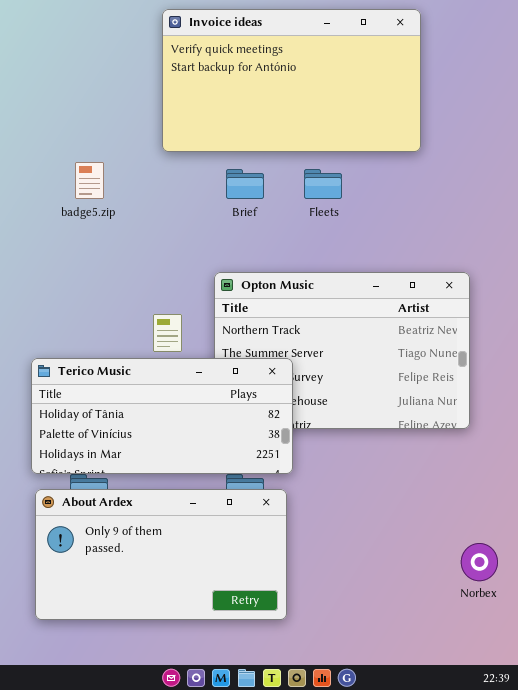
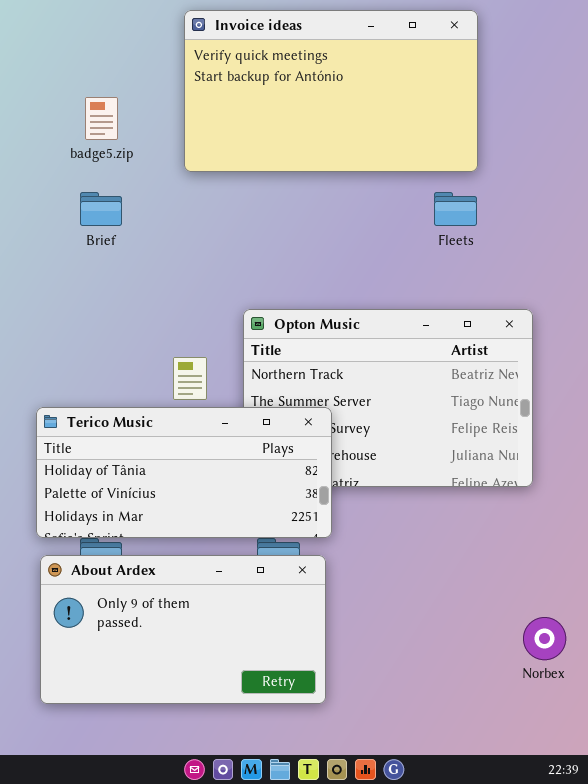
badge5.zip: [75,162,104,199] -> [85,97,118,140], moved
Brief: [226,169,264,199] -> [80,192,122,226], moved
Fleets: [304,169,342,199] -> [434,192,477,226], moved

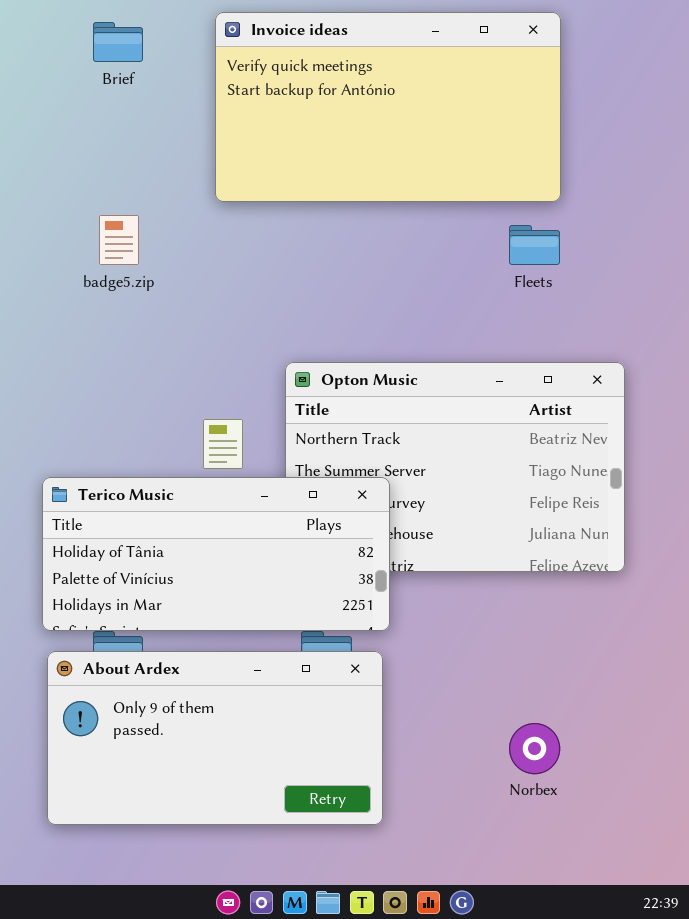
badge5.zip: [85,97,118,140] -> [99,215,139,265], moved
Brief: [80,192,122,226] -> [93,22,143,62], moved
Norbex: [523,617,566,660] -> [509,723,560,774], moved

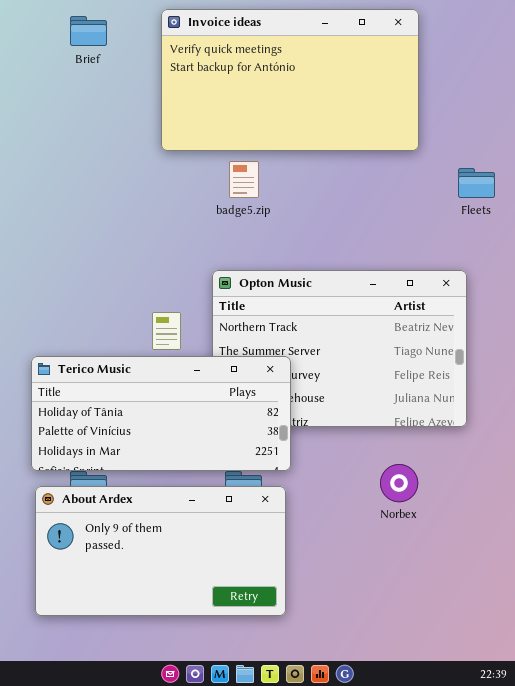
badge5.zip: [99,215,139,265] -> [229,161,259,198], moved
Fleets: [509,225,560,265] -> [458,168,495,198], moved
Norbex: [509,723,560,774] -> [380,464,418,502], moved

